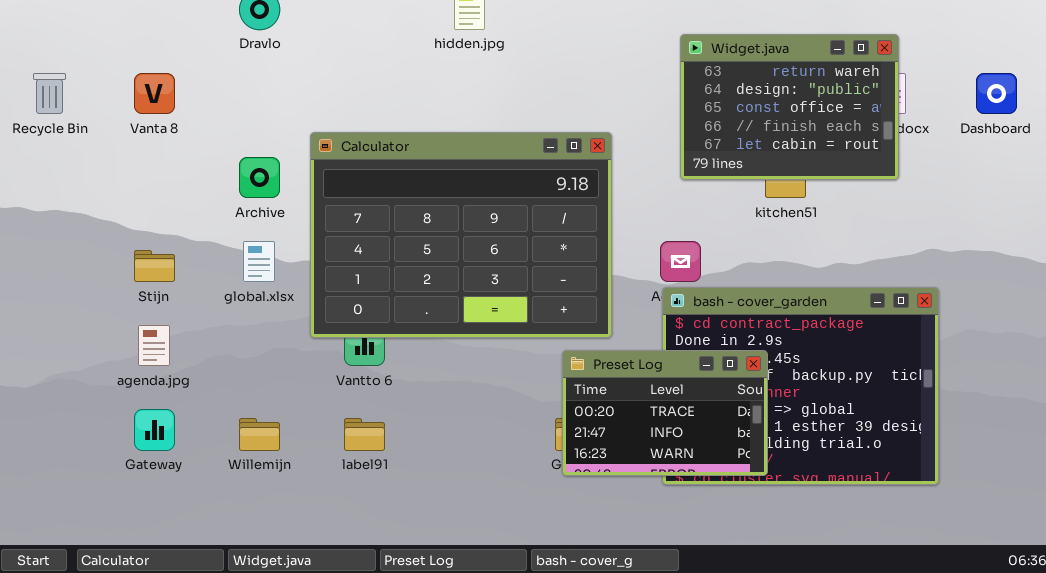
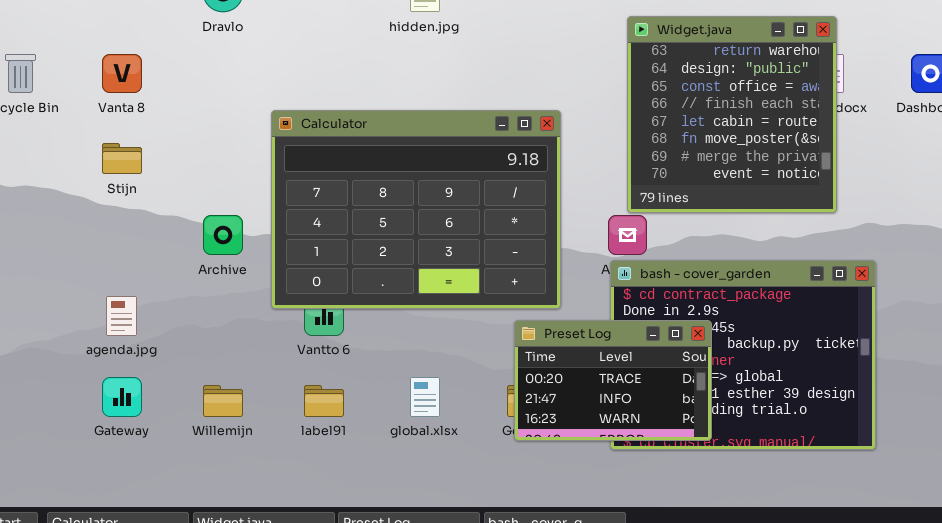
Widget.java: [680,34,899,180] -> [627,16,837,213], resized
Archive: [239,157,280,198] -> [203,215,243,255], moved
global.xlsx: [243,241,275,282] -> [410,377,440,417], moved
Stijn: [134,250,175,282] -> [102,143,142,174], moved

